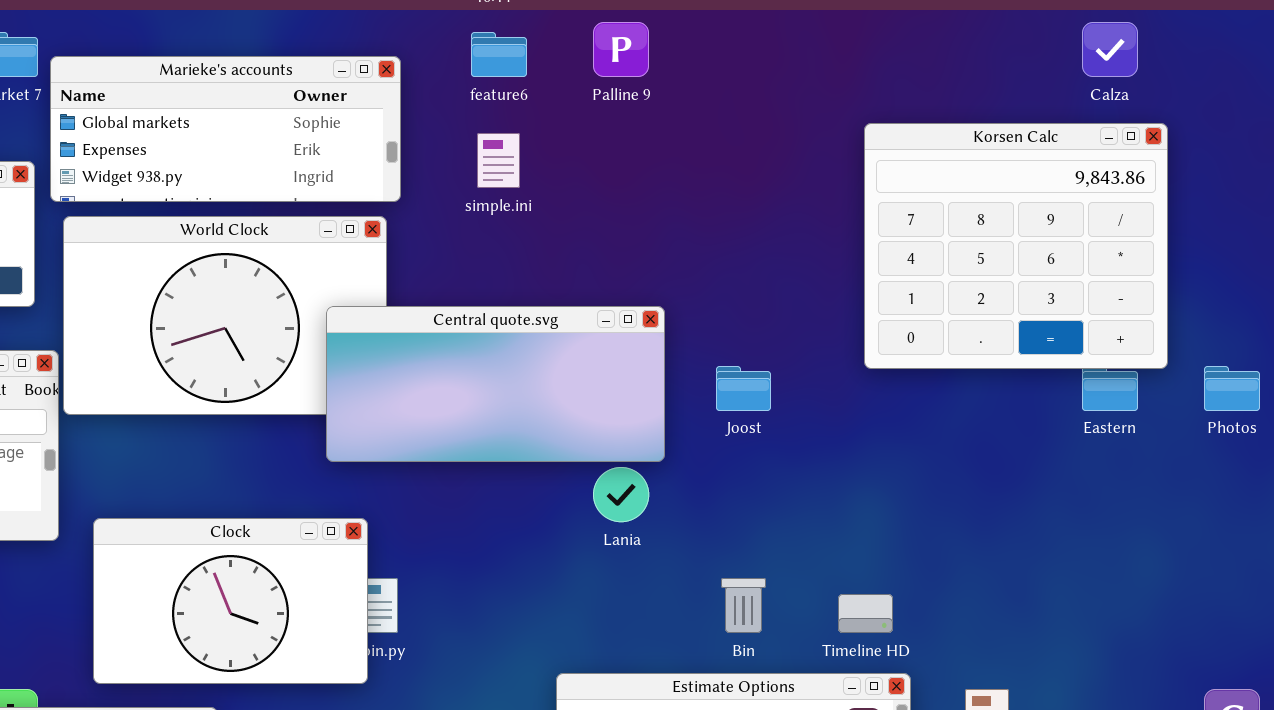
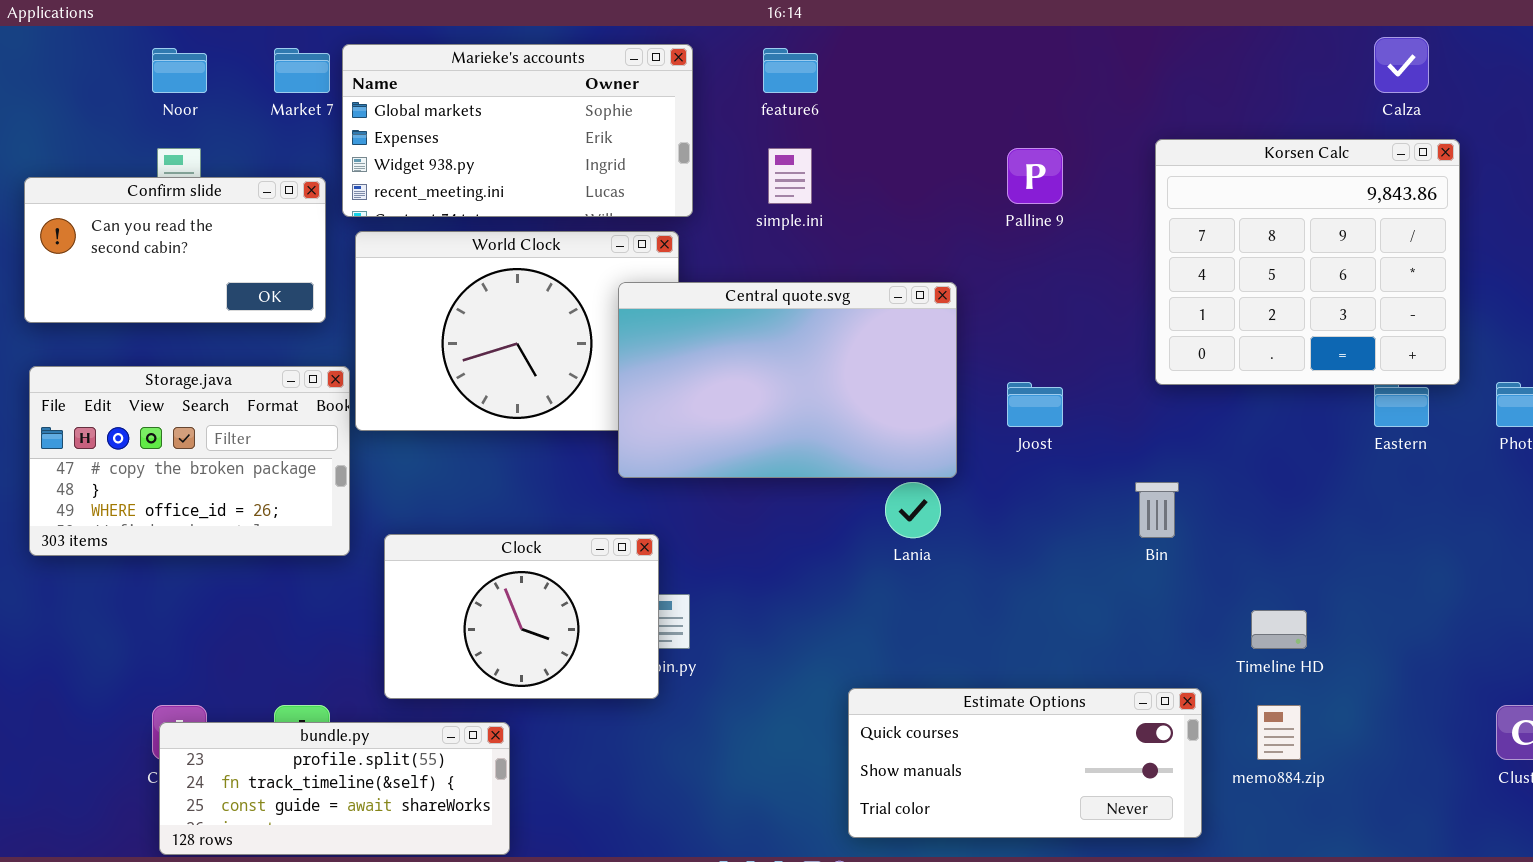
Palline 9: [593,22,649,77] -> [1007,148,1063,204], moved
Marieke's accounts: [50,56,401,202] -> [342,44,693,217], resized
Central quote.svg: [326,306,665,462] -> [618,282,957,478], resized
Bin: [721,578,766,633] -> [1135,482,1179,538], moved
Timeline HD: [838,594,893,633] -> [1251,610,1307,649], moved

